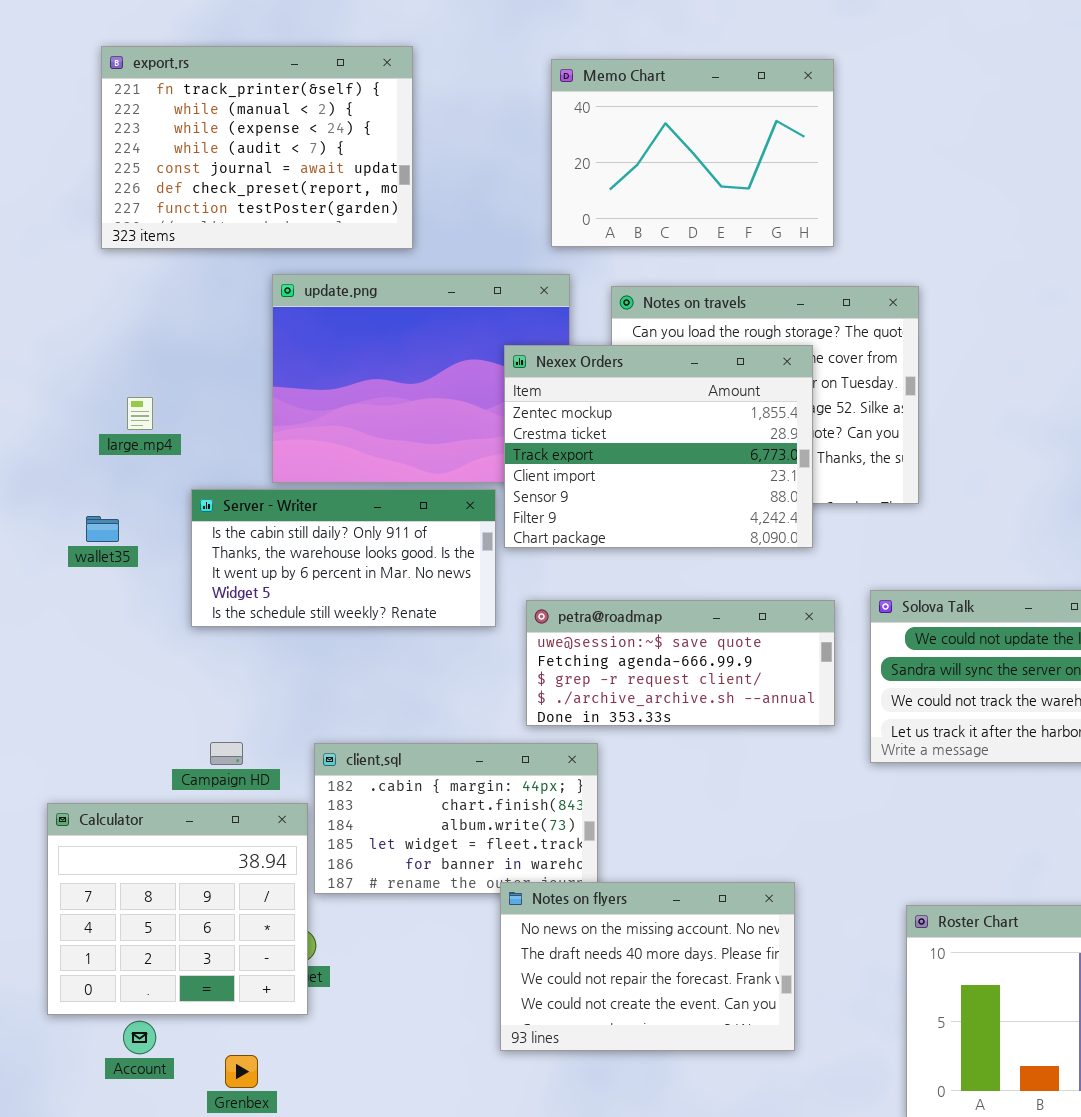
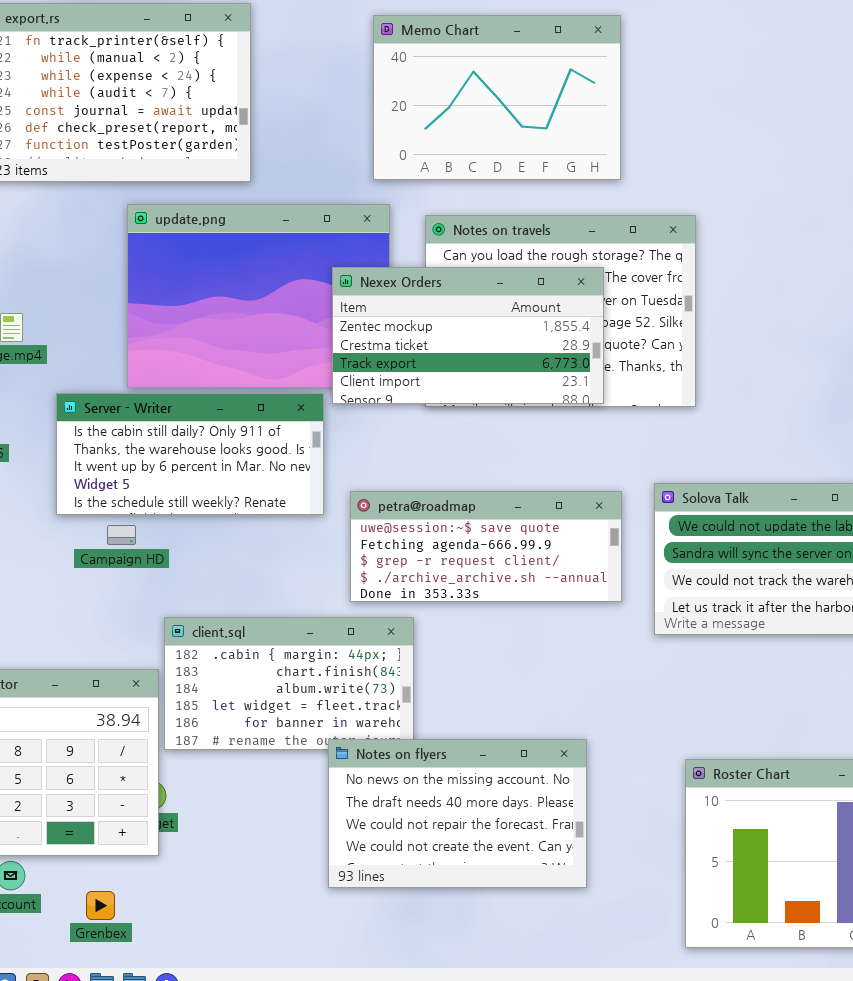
Nexex Orders: [504,345,813,548] -> [332,267,604,404], resized
Campaign HD: [210,742,243,765] -> [107,525,136,545], moved

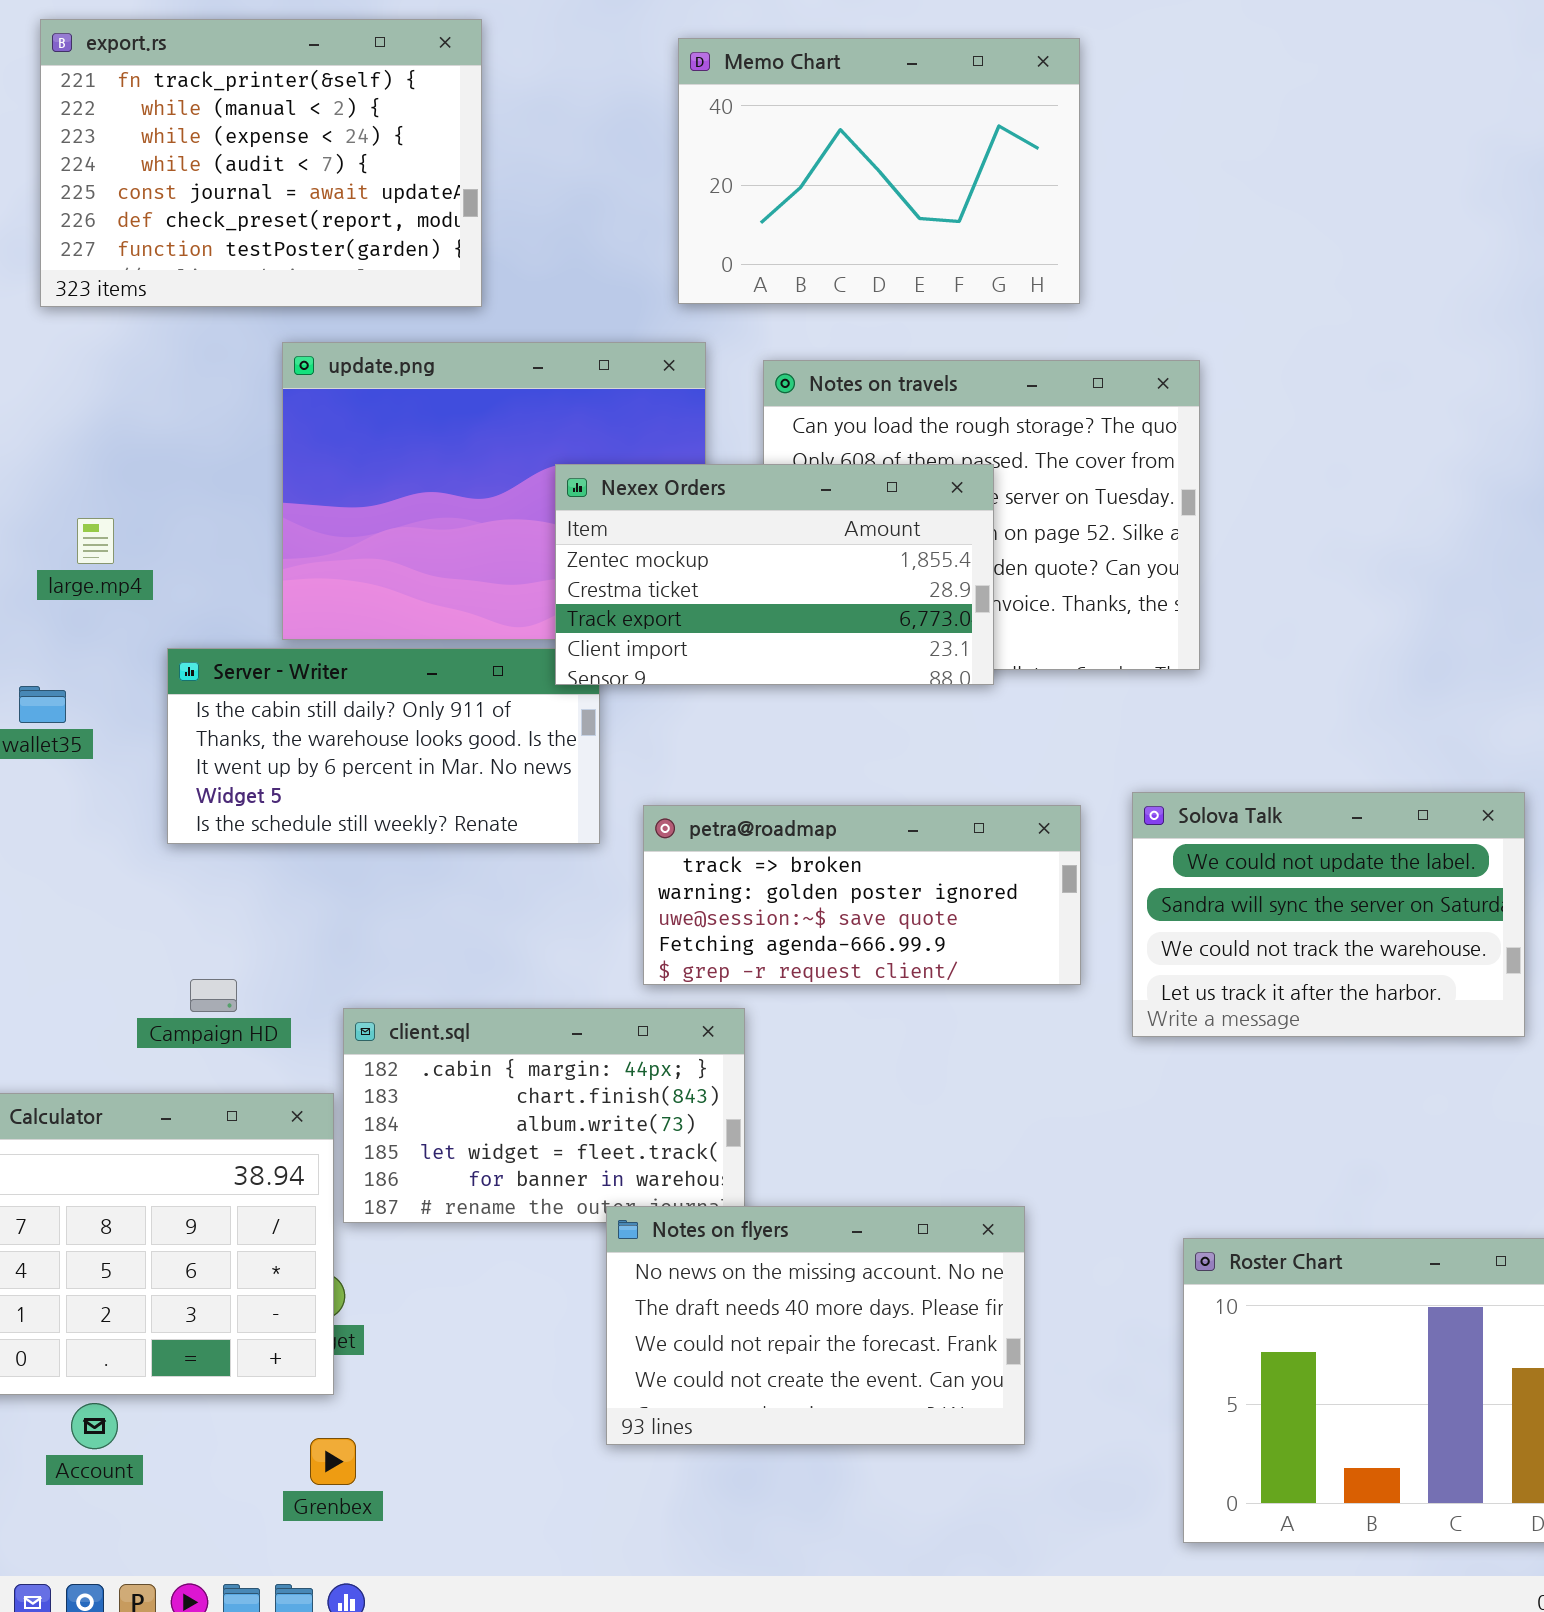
Nexex Orders: [332,267,604,404] -> [555,464,994,685], moved
petra@roadmap: [350,491,622,602] -> [643,805,1081,985], scrolled up 2 rows
Campaign HD: [107,525,136,545] -> [190,979,237,1012], moved
Grenbex: [86,891,115,920] -> [310,1438,356,1485], moved

